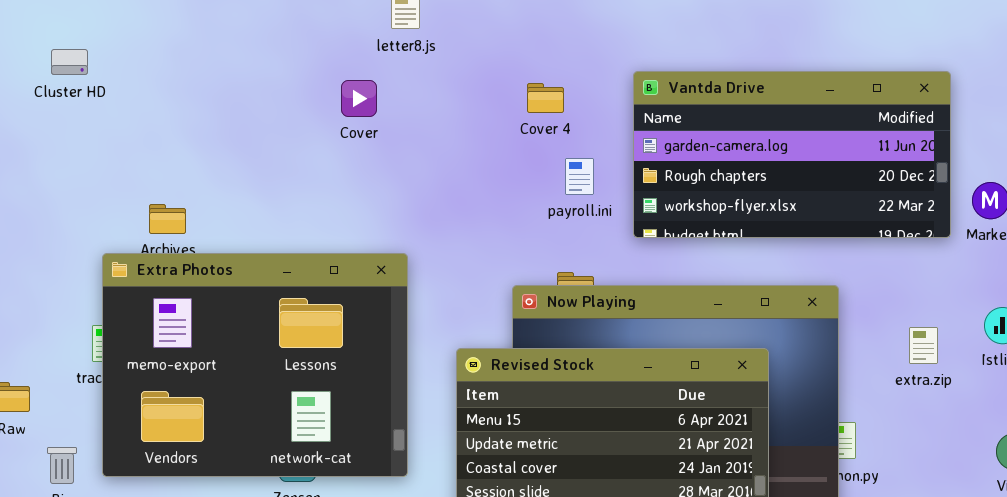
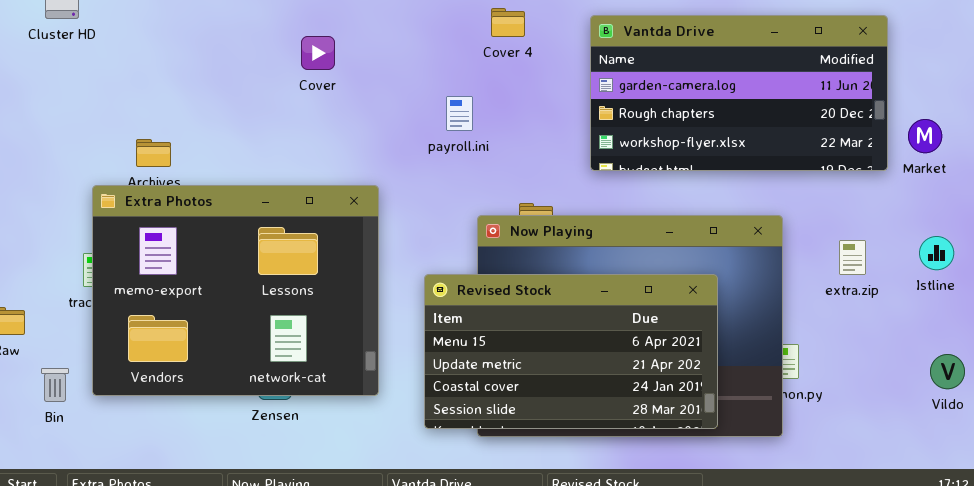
Cover: [341,80,377,117] -> [301,36,335,70], moved
Cover 4: [527,83,564,113] -> [491,8,525,37], moved
payroll.ini: [565,158,594,195] -> [446,96,473,131], moved
extra.zip: [909,327,938,364] -> [839,240,866,275], moved

